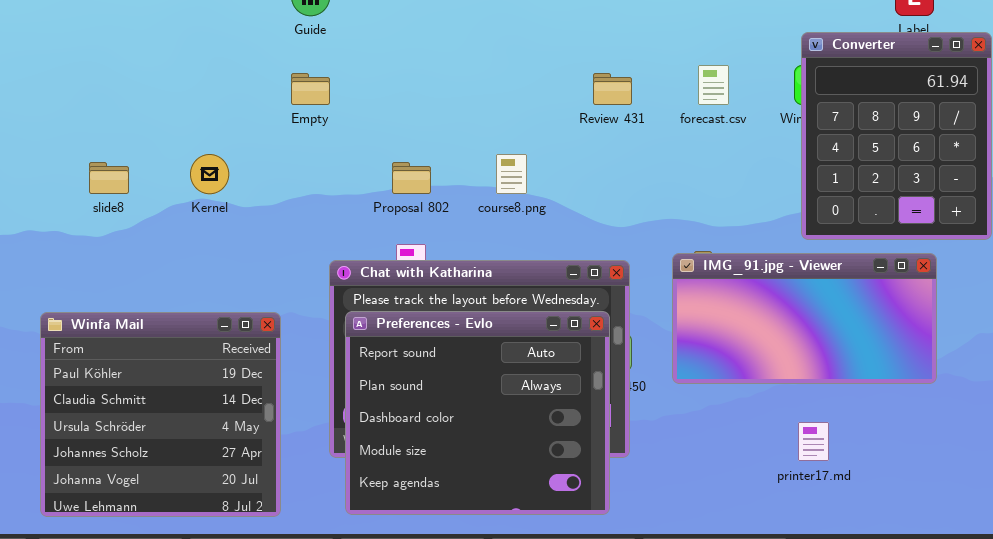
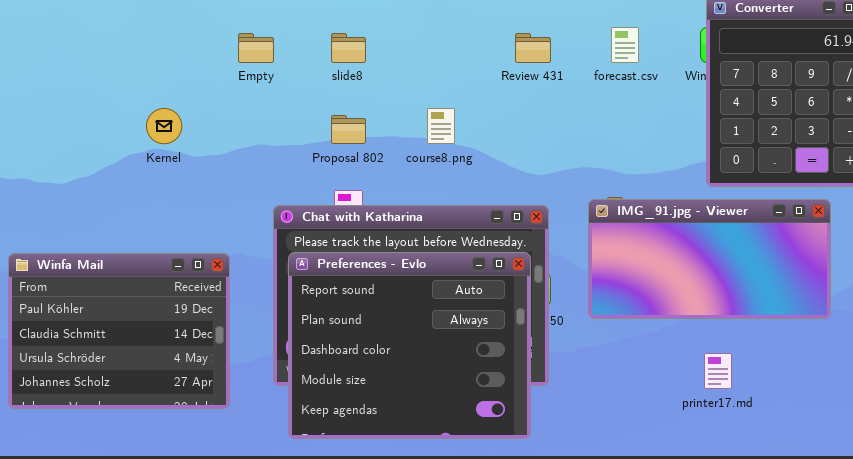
slide8: [89,162,129,194] -> [331,33,366,63], moved
Winfa Mail: [40,312,281,517] -> [8,253,230,409], resized

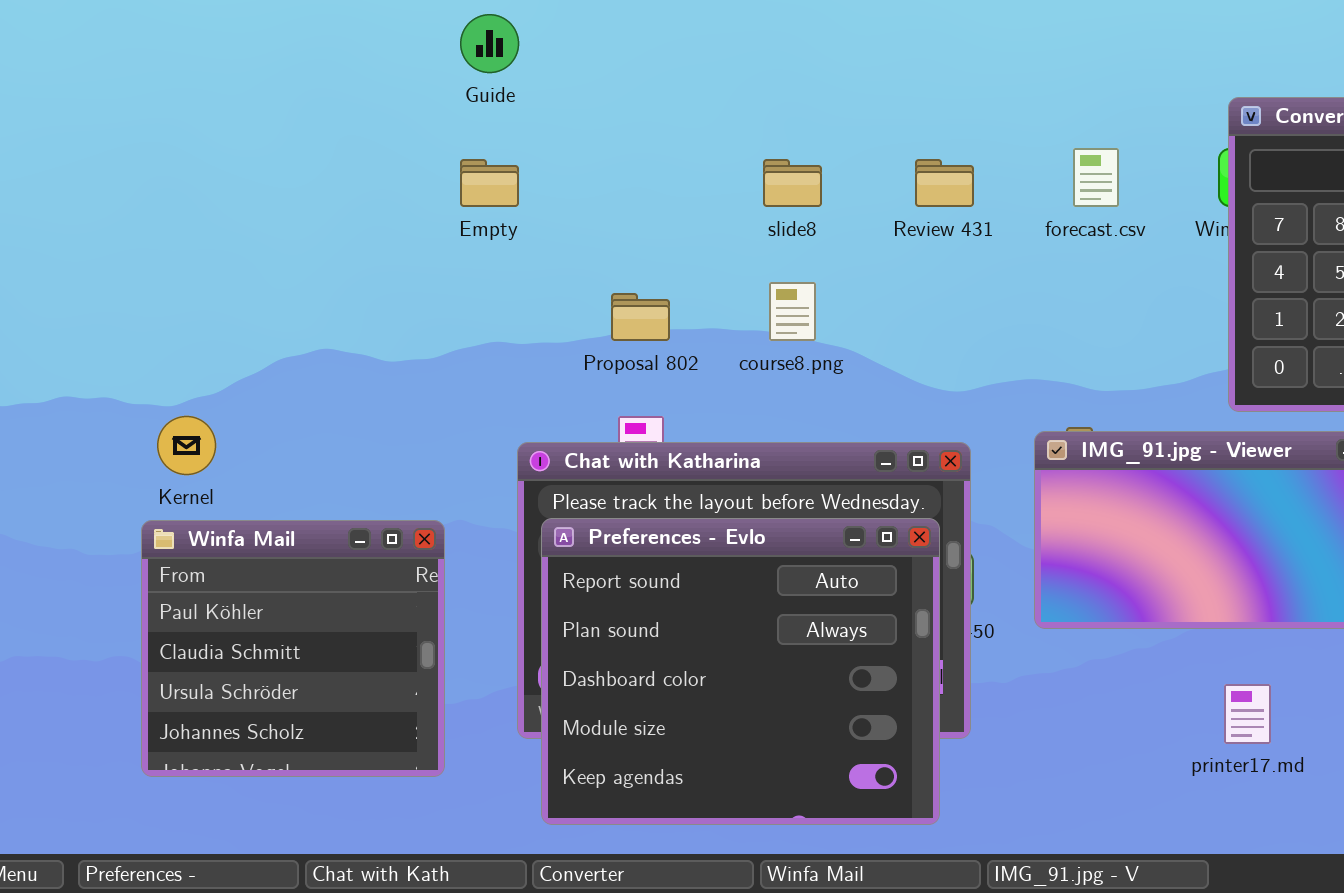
slide8: [331,33,366,63] -> [763,159,822,207], moved
Kernel: [146,108,182,144] -> [157,416,216,475], moved
Winfa Mail: [8,253,230,409] -> [141,520,445,777], resized

